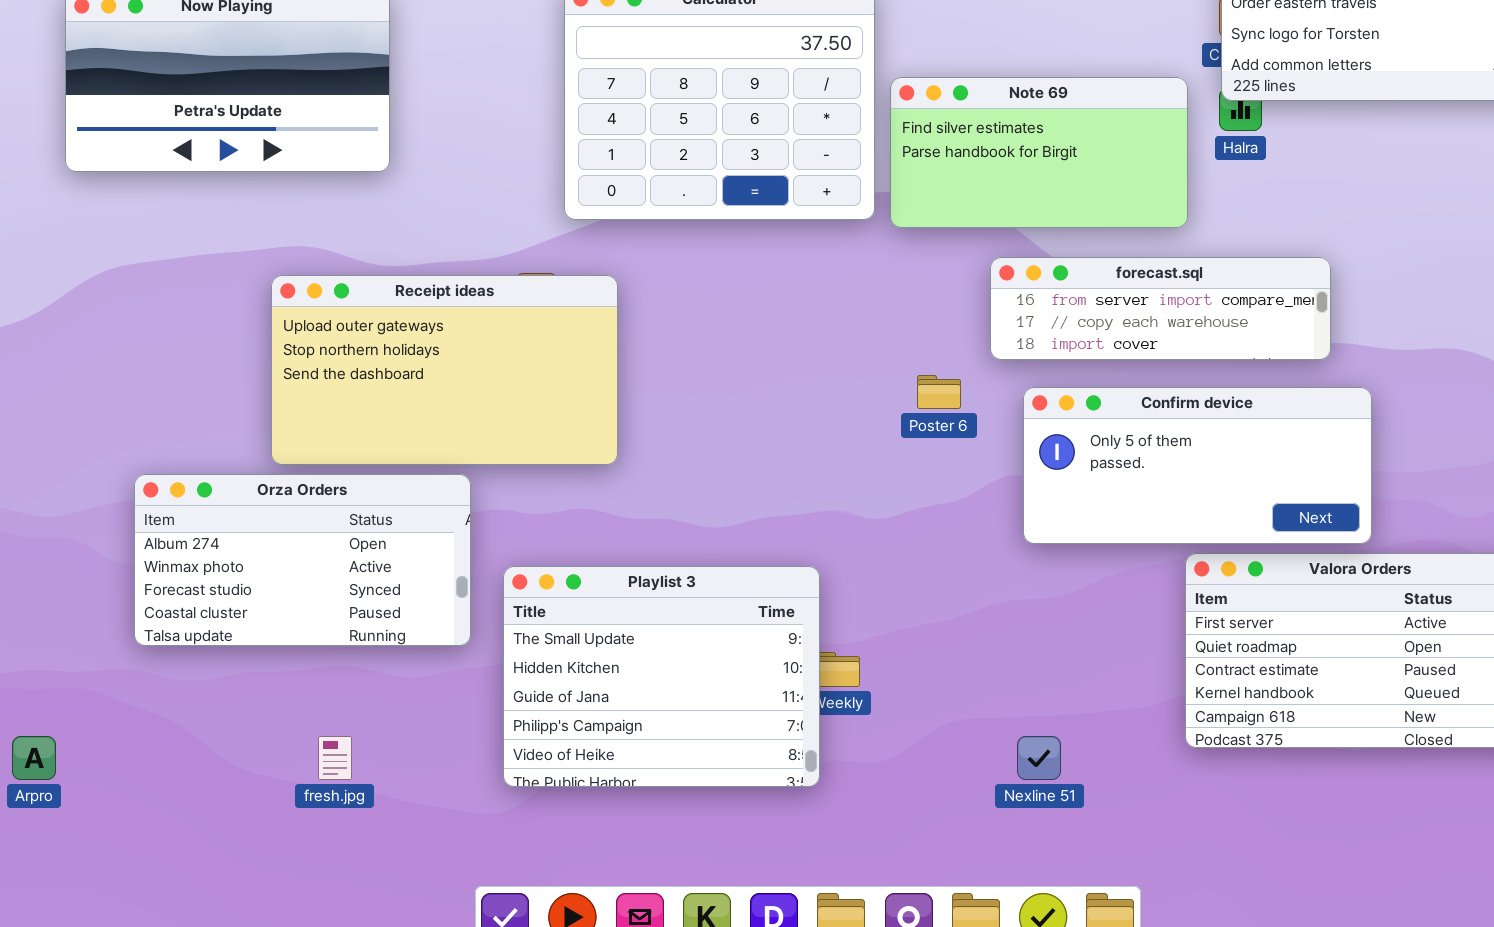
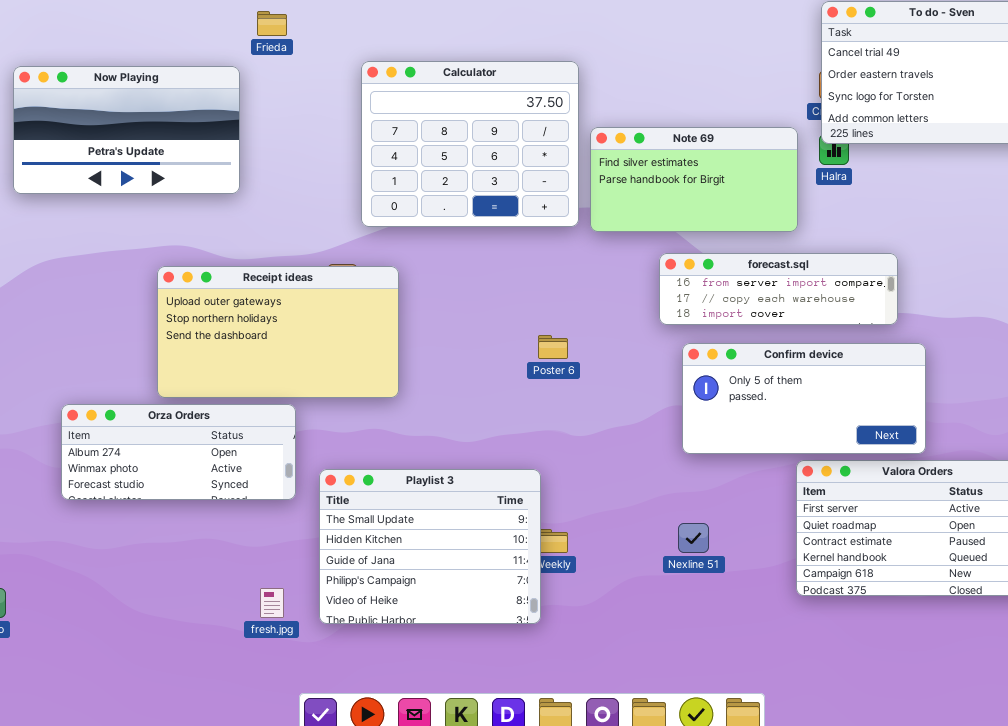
Poster 6: [917,375,961,409] -> [538,335,568,359], moved
Orza Orders: [134,474,471,646] -> [61,404,296,500], resized
fresh.jpg: [318,736,352,780] -> [260,588,284,618], moved
Nexline 51: [1017,736,1061,780] -> [678,523,709,553], moved

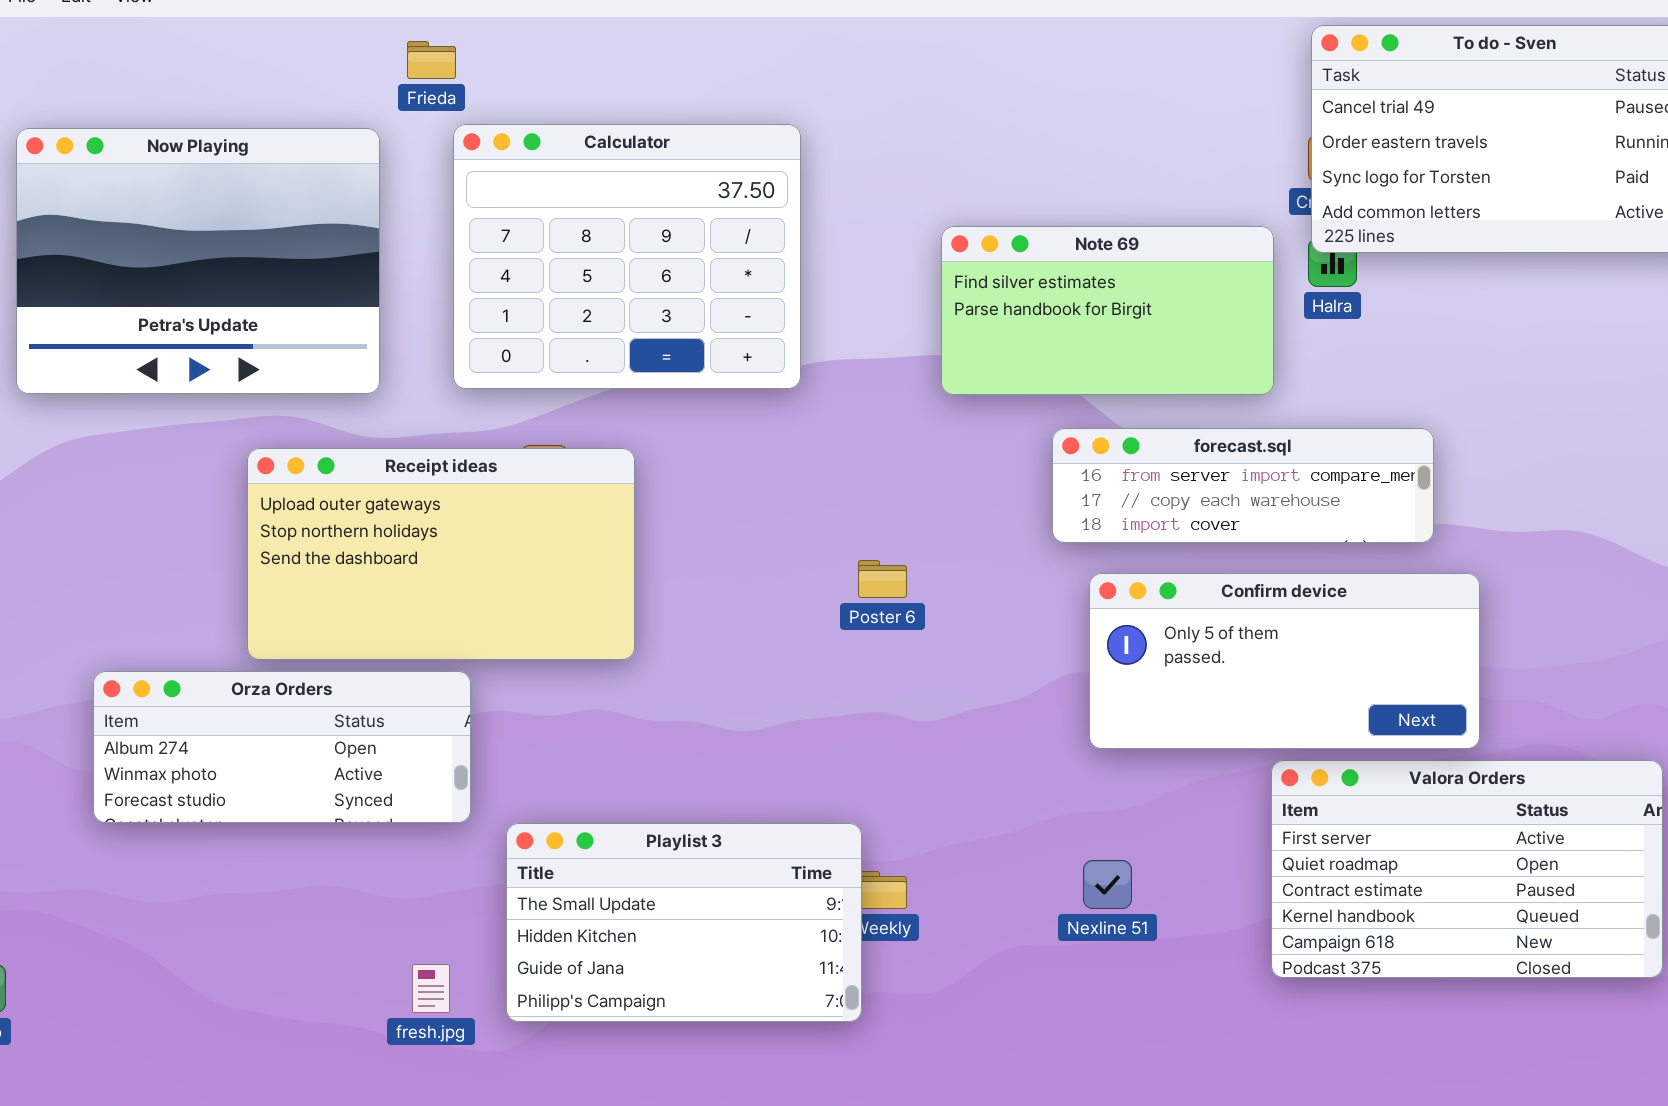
Calculator: [361,61,579,227] -> [453,124,801,389], moved
Now Playing: [13,66,240,194] -> [16,128,380,394], resized
Playlist 3: [319,469,541,624] -> [506,823,862,1022], resized

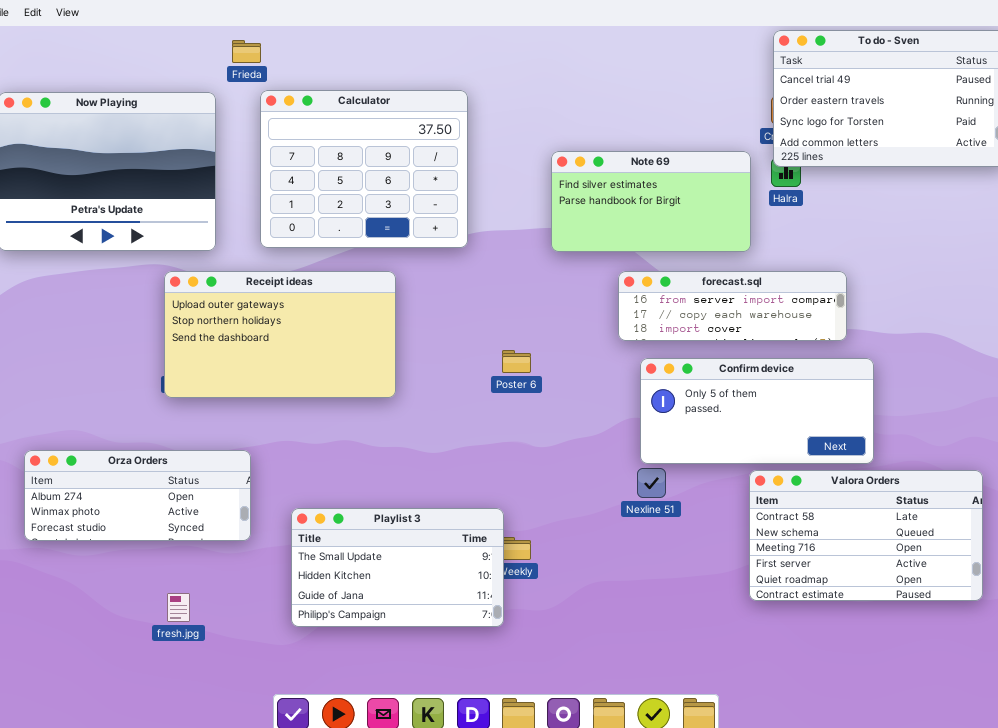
Receipt ideas: [247,448,635,660] -> [164,271,396,398], moved
Orza Orders: [93,671,471,823] -> [24,450,251,541], moved
Valora Orders: [1271,760,1663,978] -> [749,470,983,601], scrolled up 3 rows
Nexline 51: [1083,860,1132,909] -> [637,468,666,498], moved
fresh.jpg: [412,964,450,1013] -> [167,593,190,622], moved

